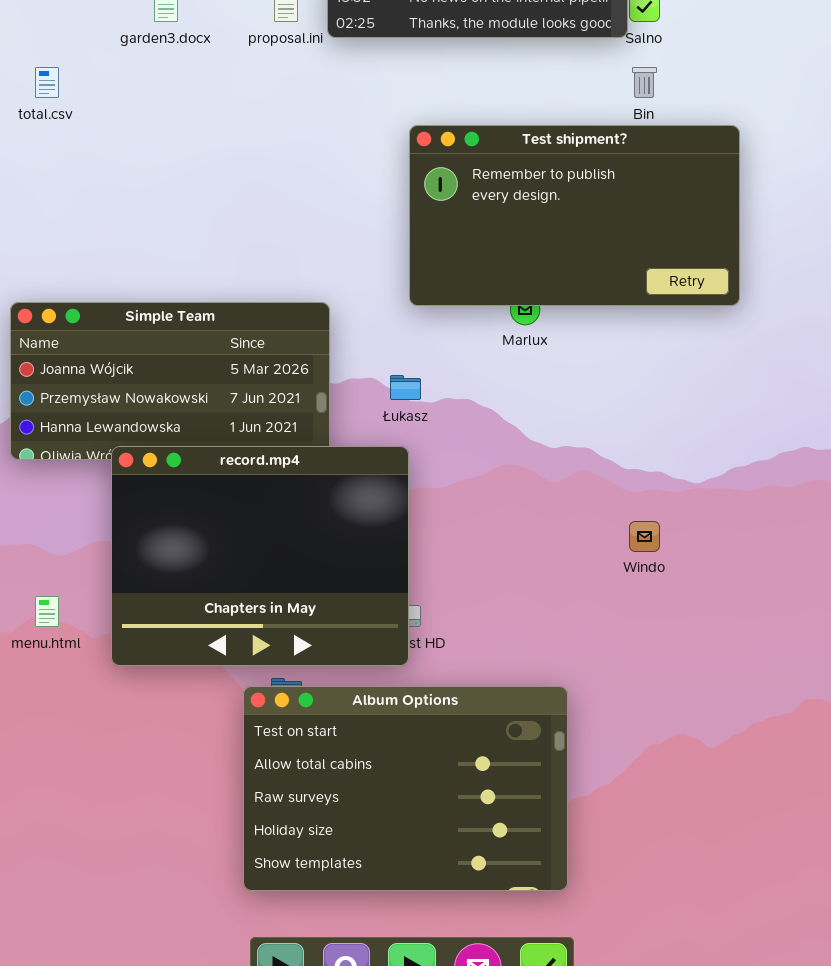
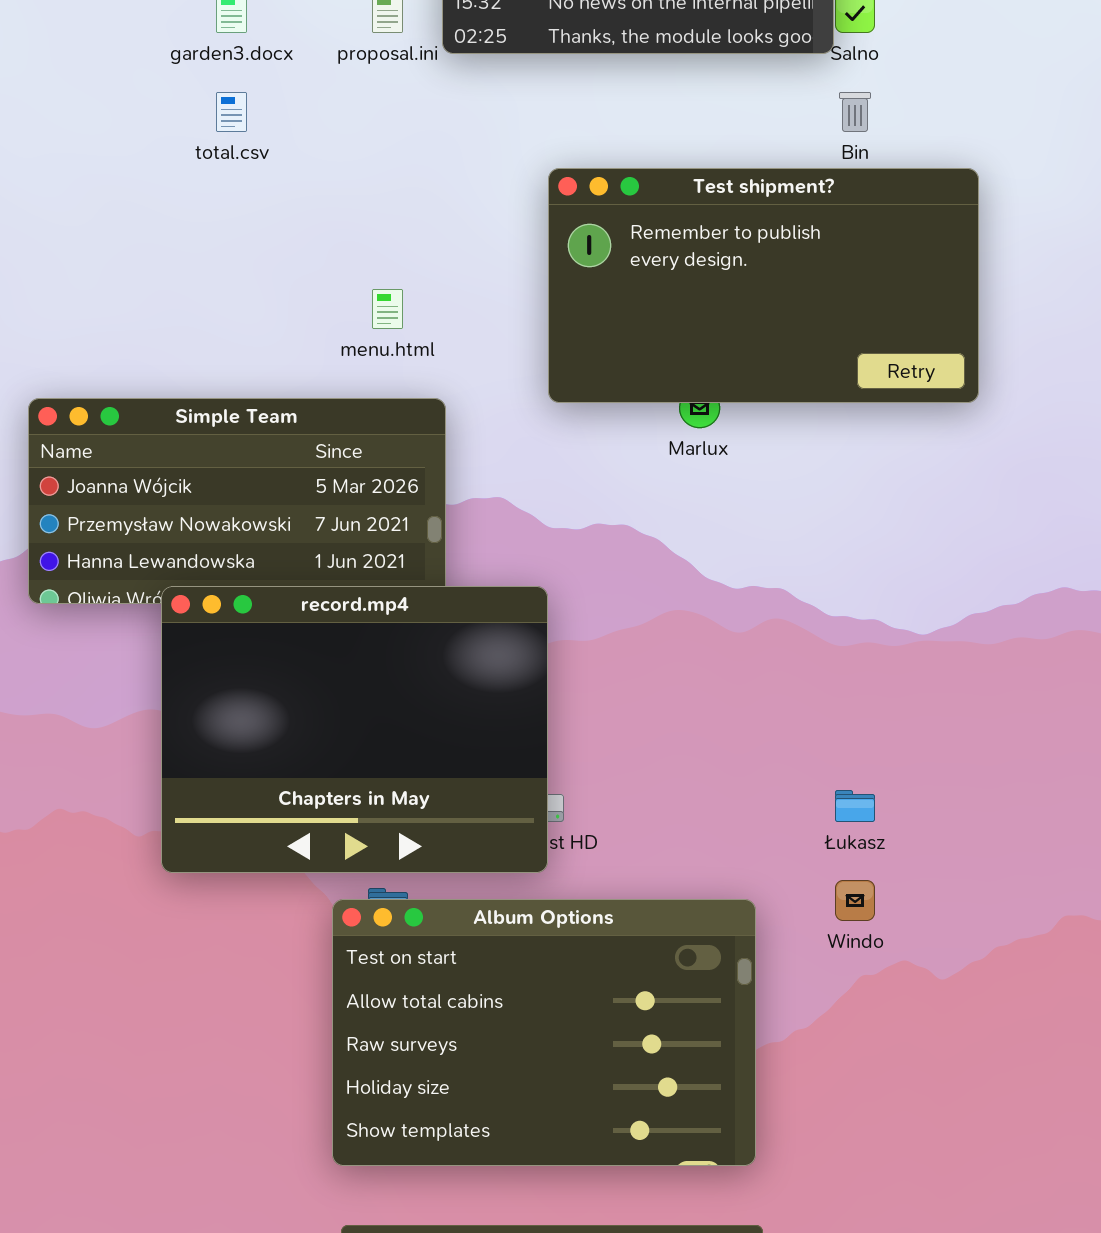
total.csv: [35,67,59,98] -> [216,92,247,132], moved
Łukasz: [390,375,421,400] -> [835,790,875,822], moved
Windo: [629,521,660,552] -> [835,880,875,921], moved
menu.html: [35,596,59,627] -> [372,289,403,329], moved

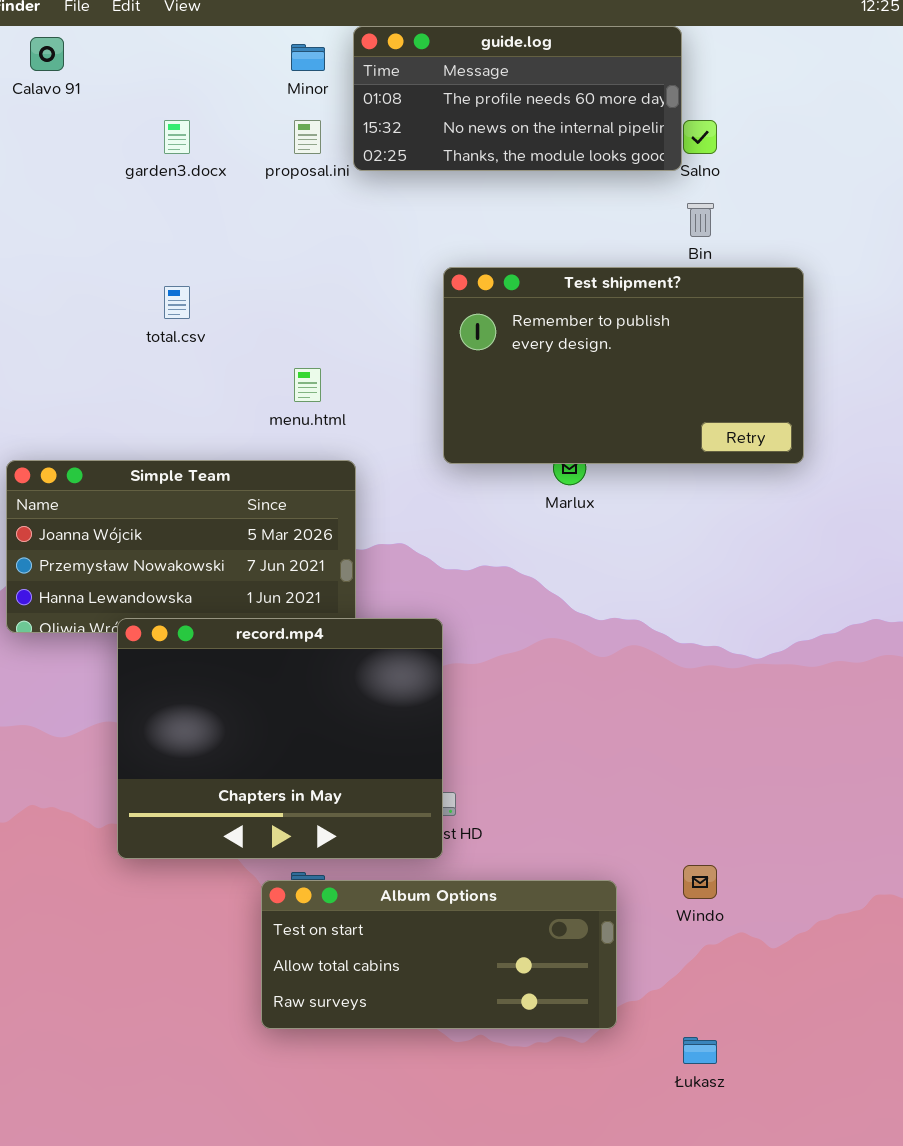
total.csv: [216,92,247,132] -> [164,286,190,319], moved
Łukasz: [835,790,875,822] -> [683,1037,717,1064], moved
Album Options: [332,899,756,1166] -> [261,880,617,1029], resized

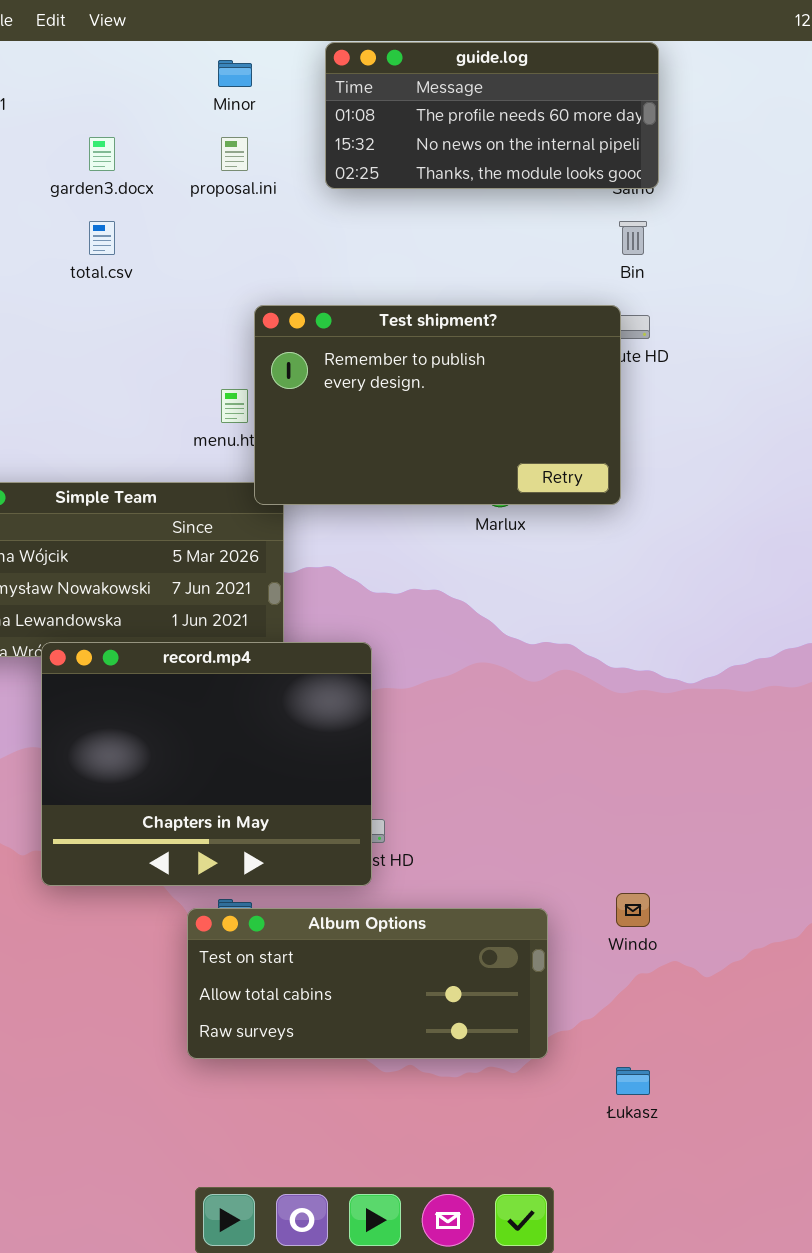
guide.log: [353,26,682,171] -> [325,42,659,189], moved
Test shipment?: [443,267,804,464] -> [254,305,621,505], moved
total.csv: [164,286,190,319] -> [89,221,115,255], moved

